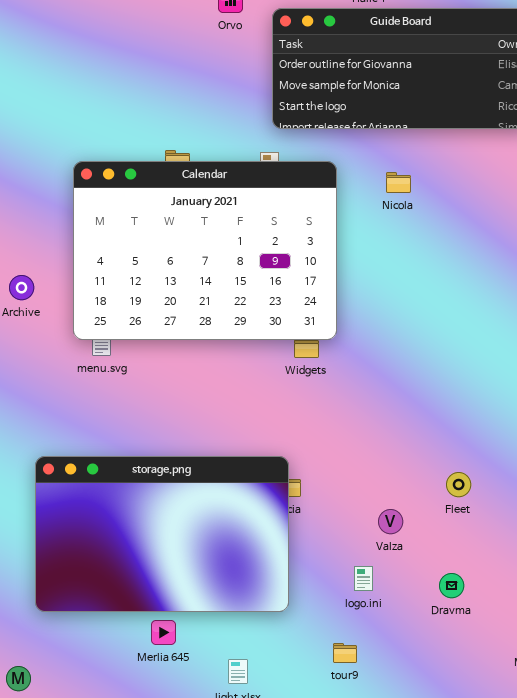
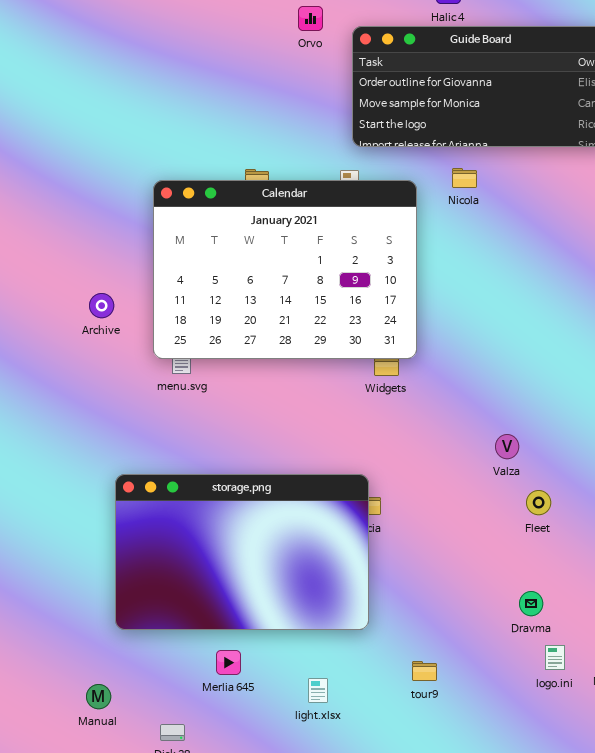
Nicola: [386,172,411,193] -> [452,168,477,188], moved
Valza: [378,509,403,534] -> [495,434,519,459], moved
logo.ini: [354,566,373,591] -> [545,645,565,670], moved
Merlia 645: [151,620,176,645] -> [216,650,241,675], moved

